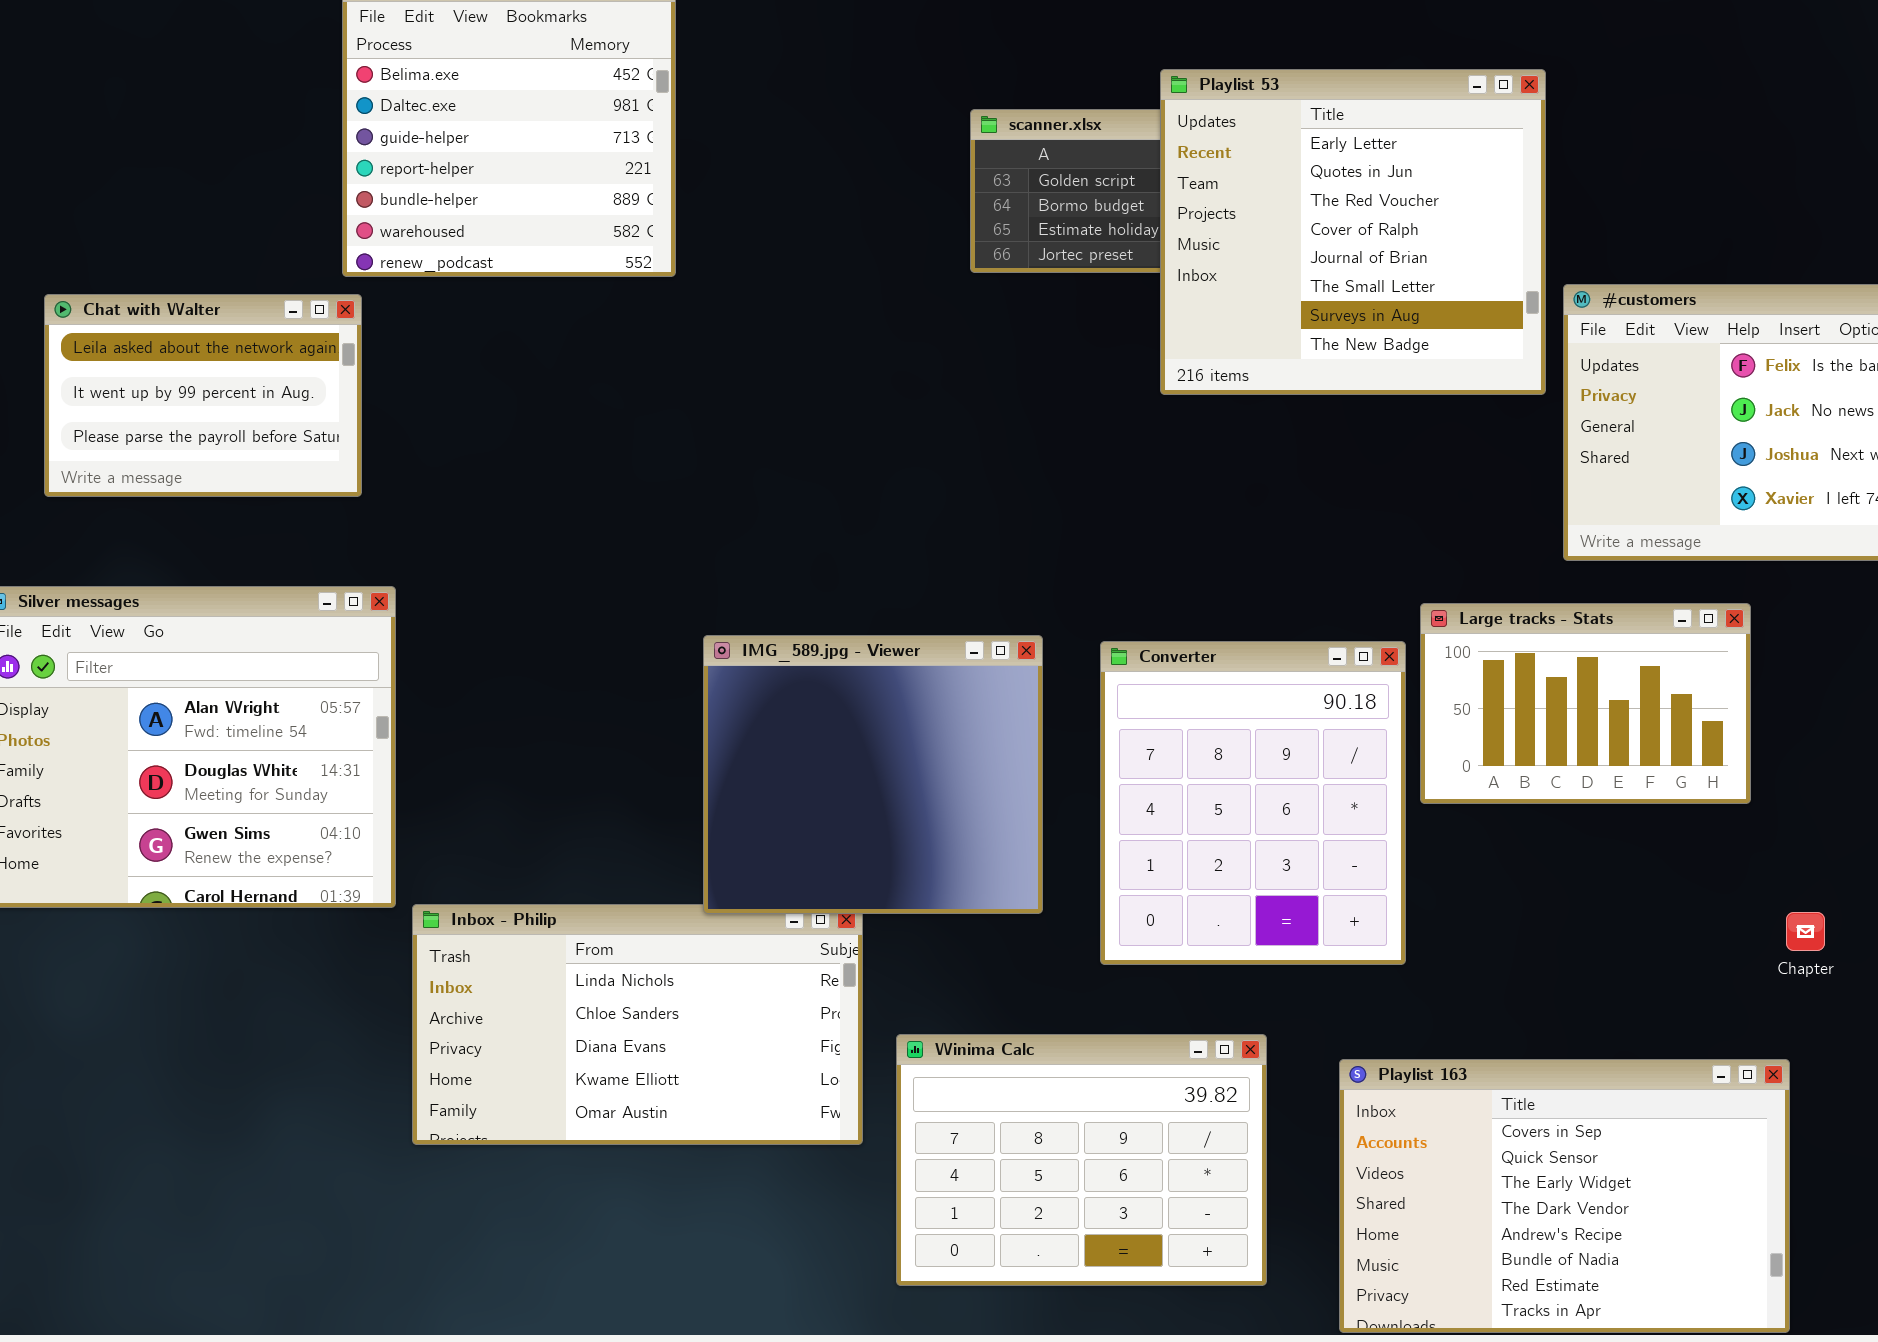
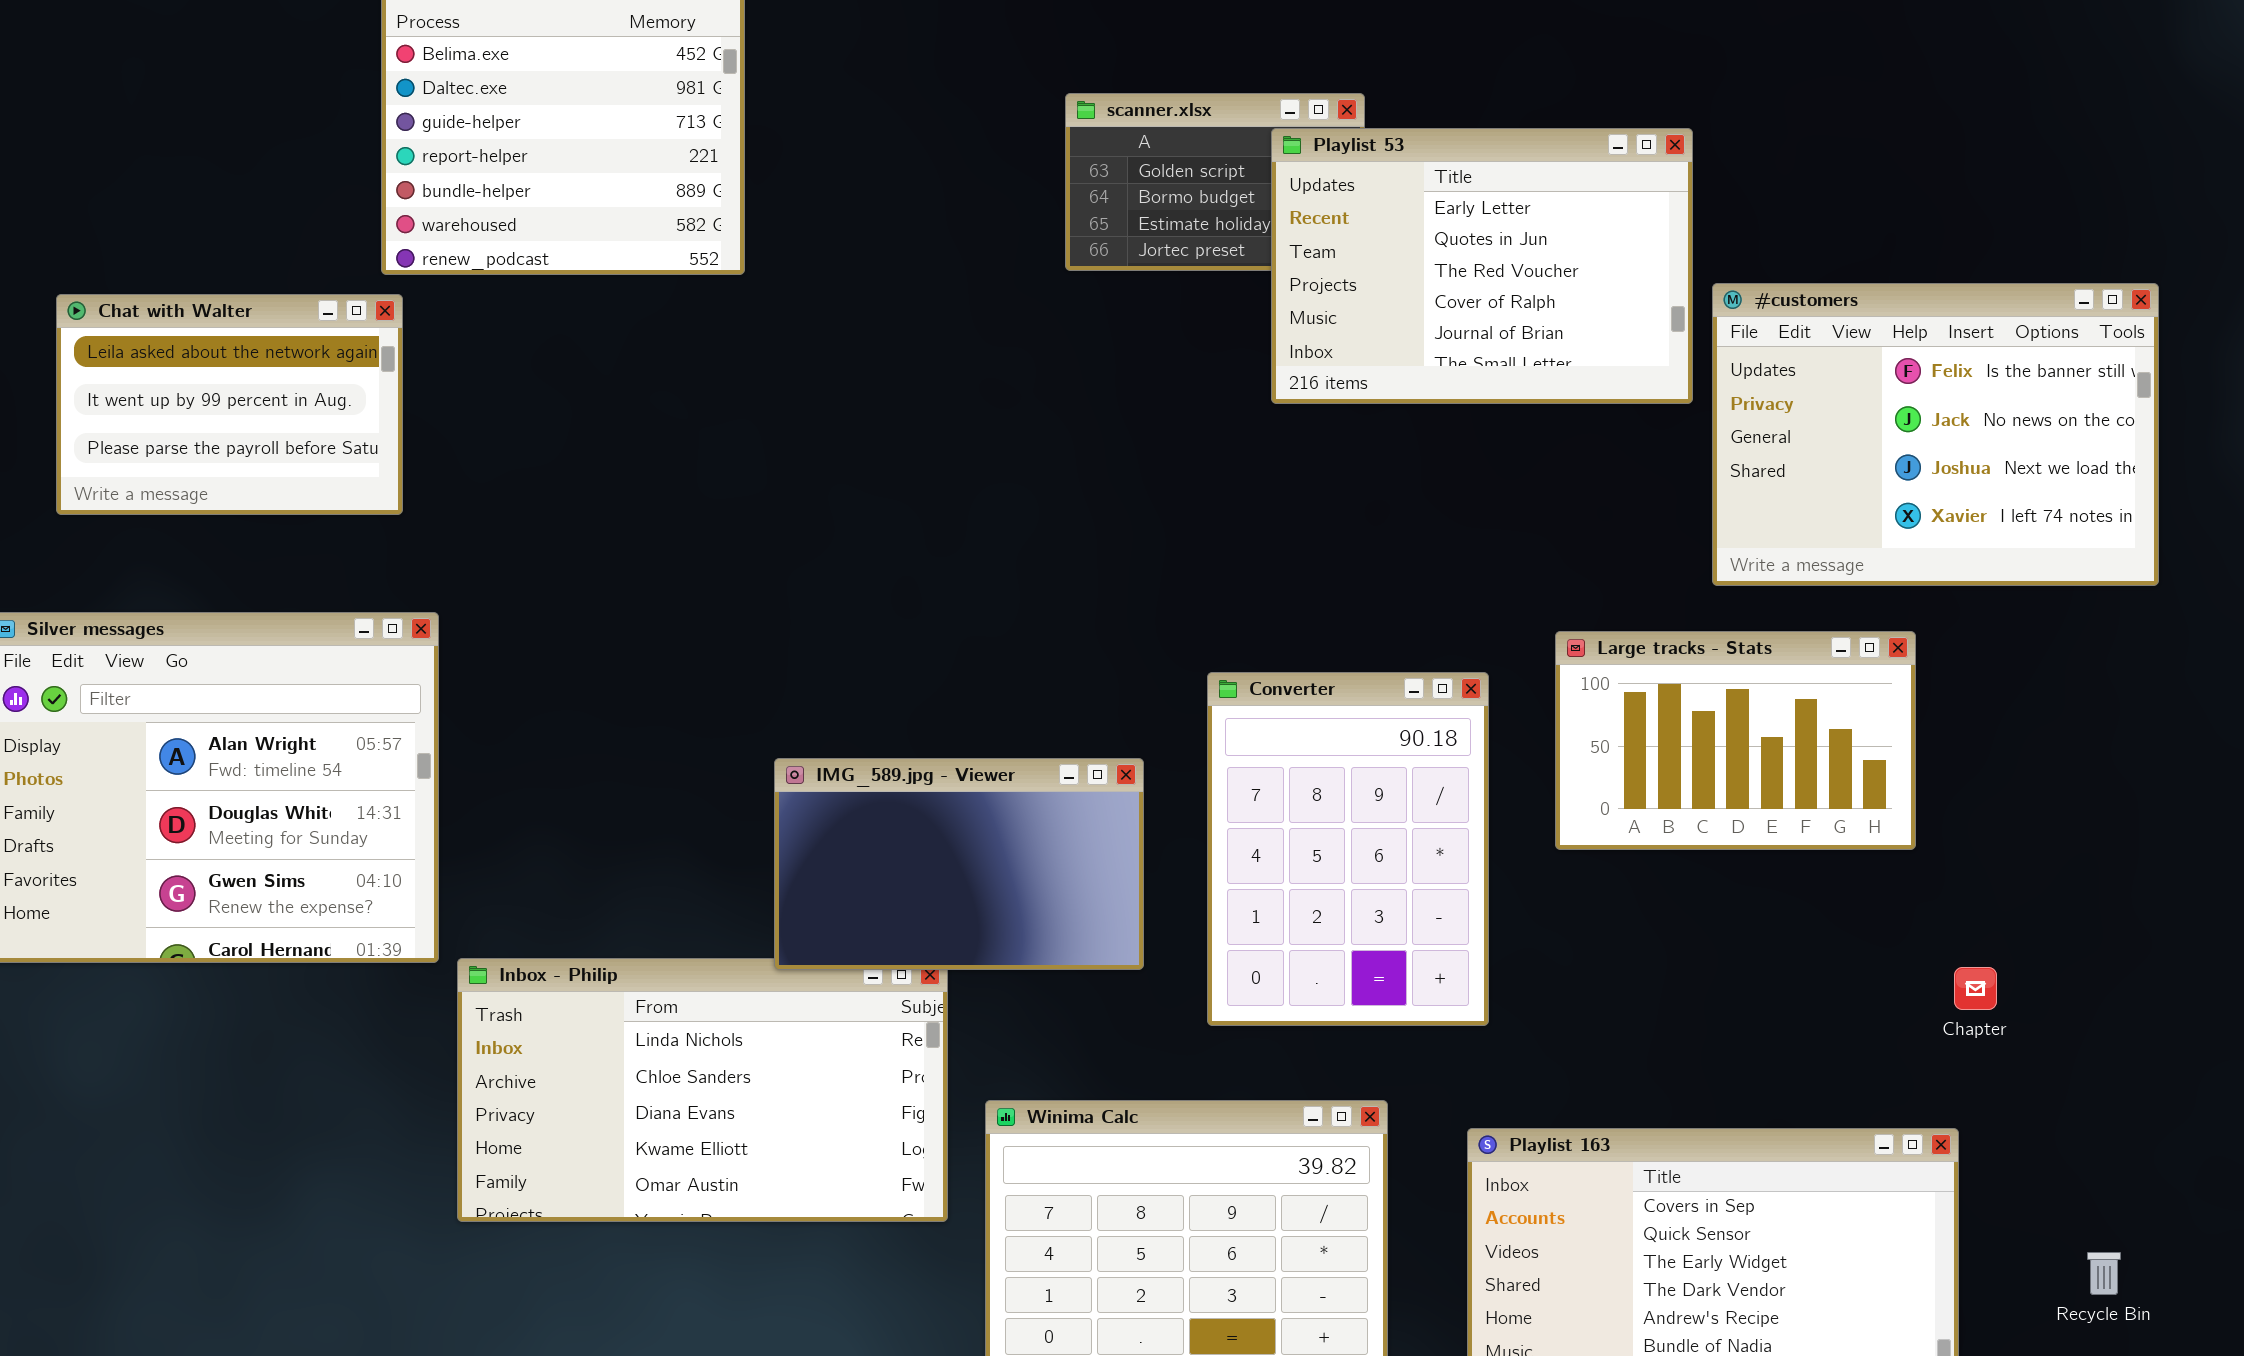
Playlist 53: [1160,69,1546,395] -> [1271,128,1693,404], resized
IMG_589.jpg - Viewer: [703,635,1043,914] -> [774,758,1144,970], resized
Converter: [1100,641,1406,965] -> [1207,672,1489,1026], resized

